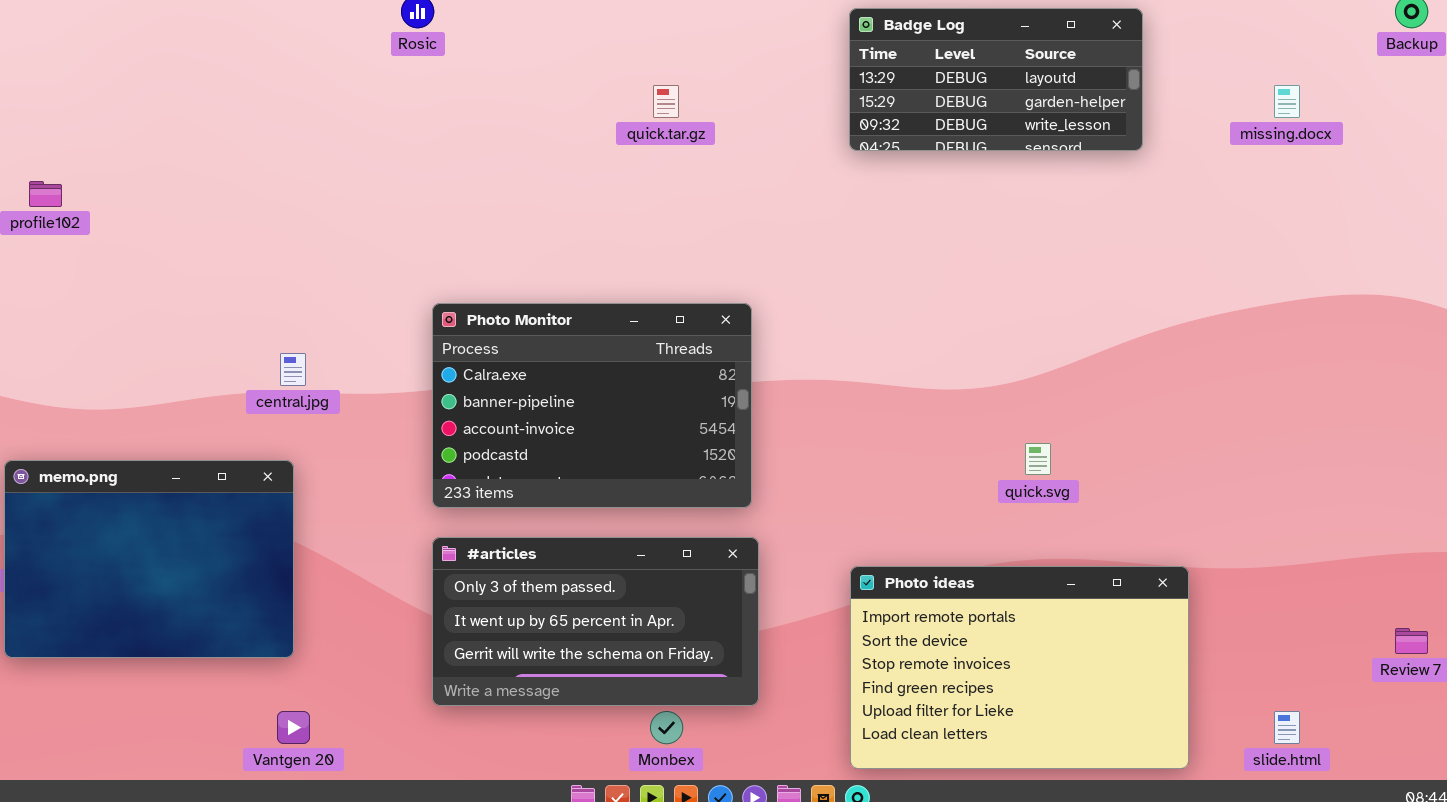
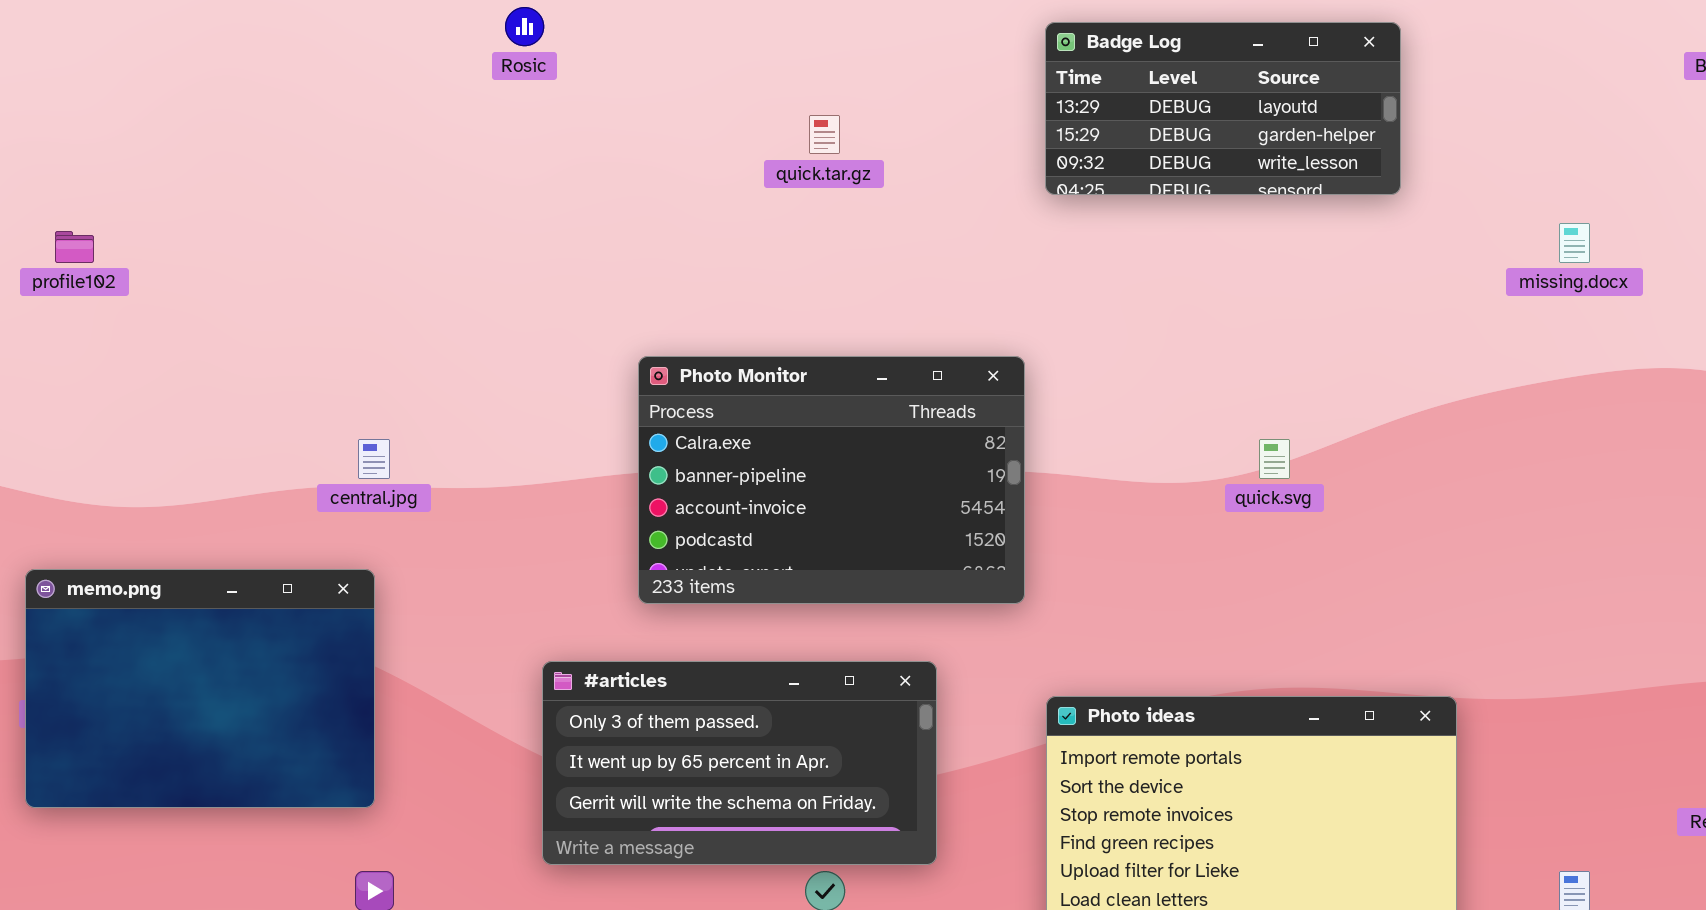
missing.docx: [1274,85,1300,118] -> [1559,223,1590,263], moved
Photo Monitor: [432,303,752,508] -> [638,356,1025,604], moved
quick.svg: [1025,443,1051,475] -> [1259,439,1290,479], moved

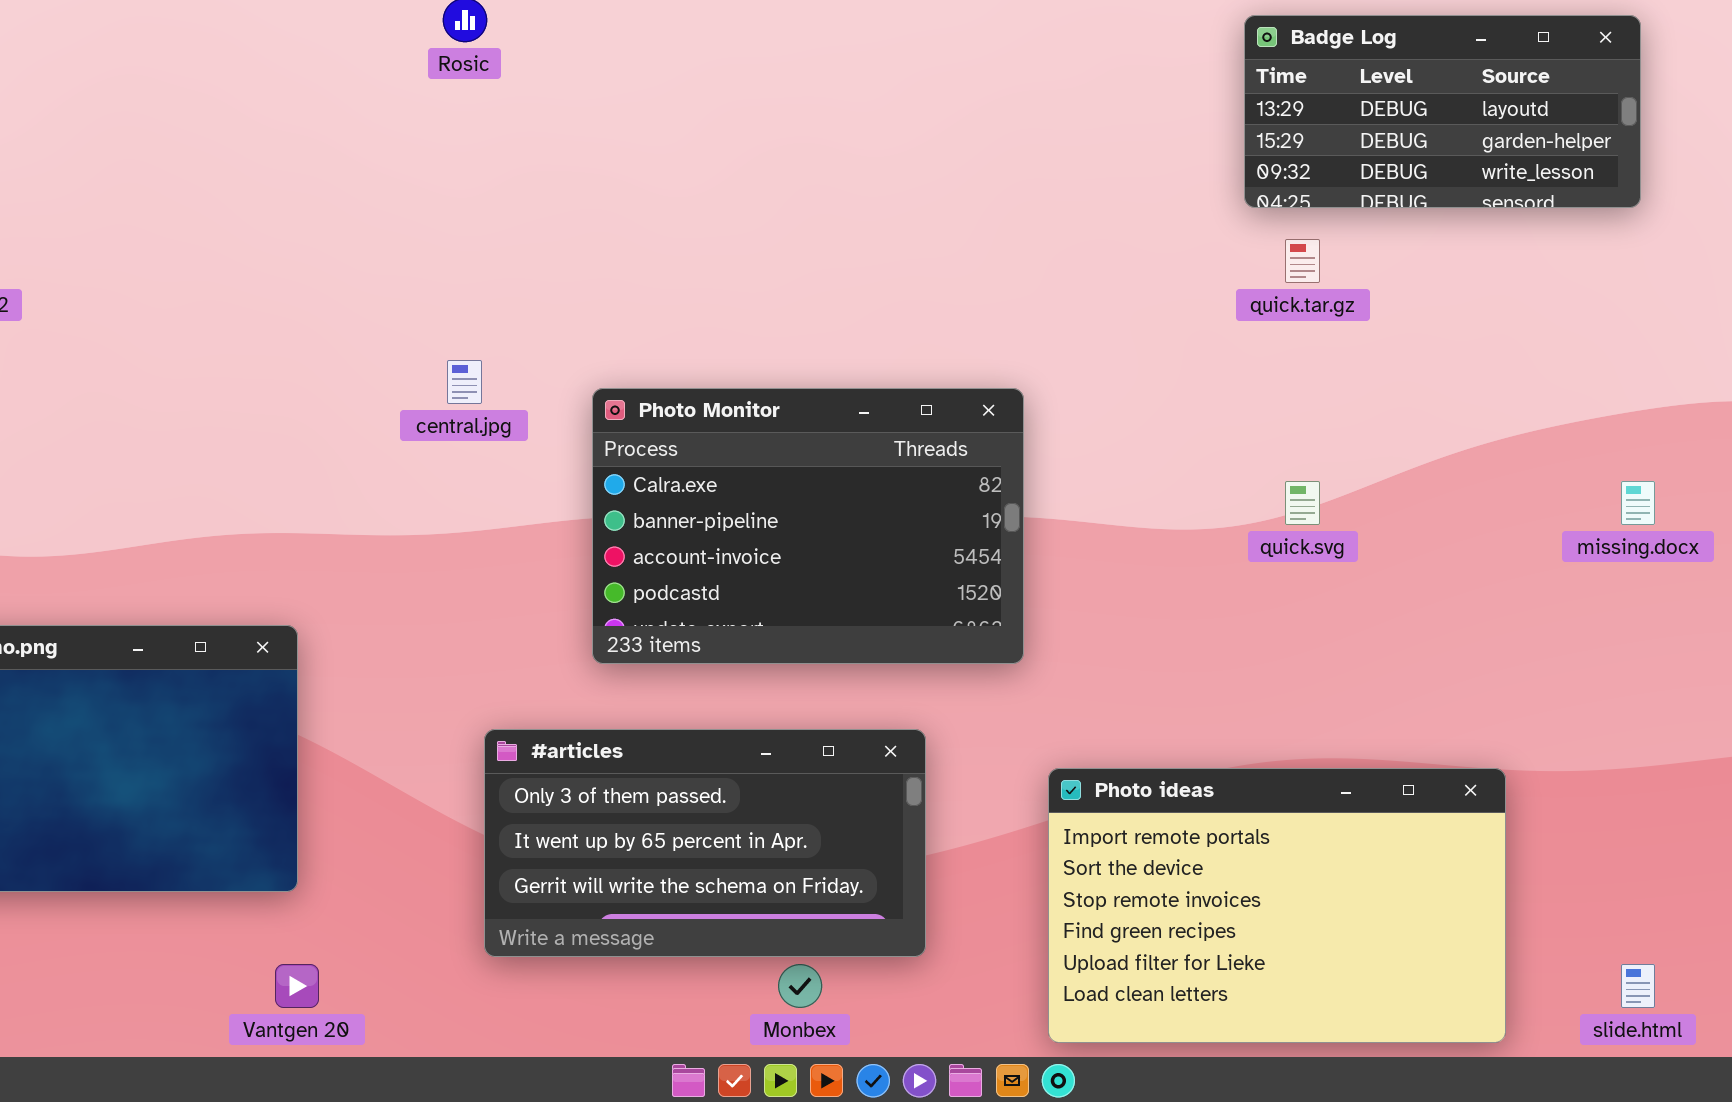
Badge Log: [1045,22,1401,195] -> [1244,15,1641,208], moved
quick.tar.gz: [809,115,840,154] -> [1285,239,1320,283], moved
missing.docx: [1559,223,1590,263] -> [1621,481,1655,525], moved
central.jpg: [358,439,390,479] -> [447,360,482,404], moved

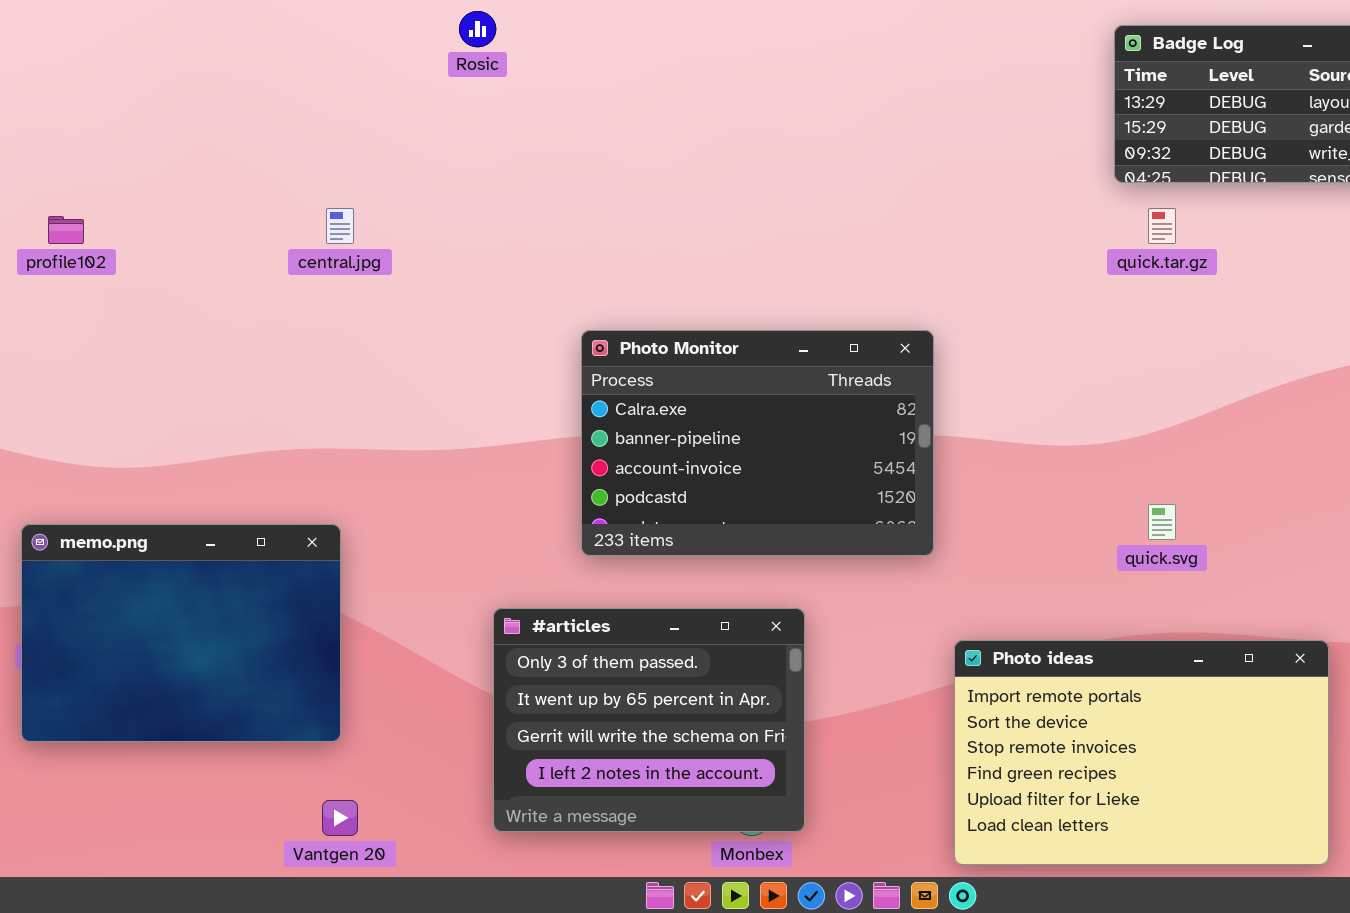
central.jpg: [447,360,482,404] -> [326,208,354,244], moved
quick.svg: [1285,481,1320,525] -> [1148,504,1176,540], moved
#articles: [484,729,926,957] -> [493,608,805,832], resized

